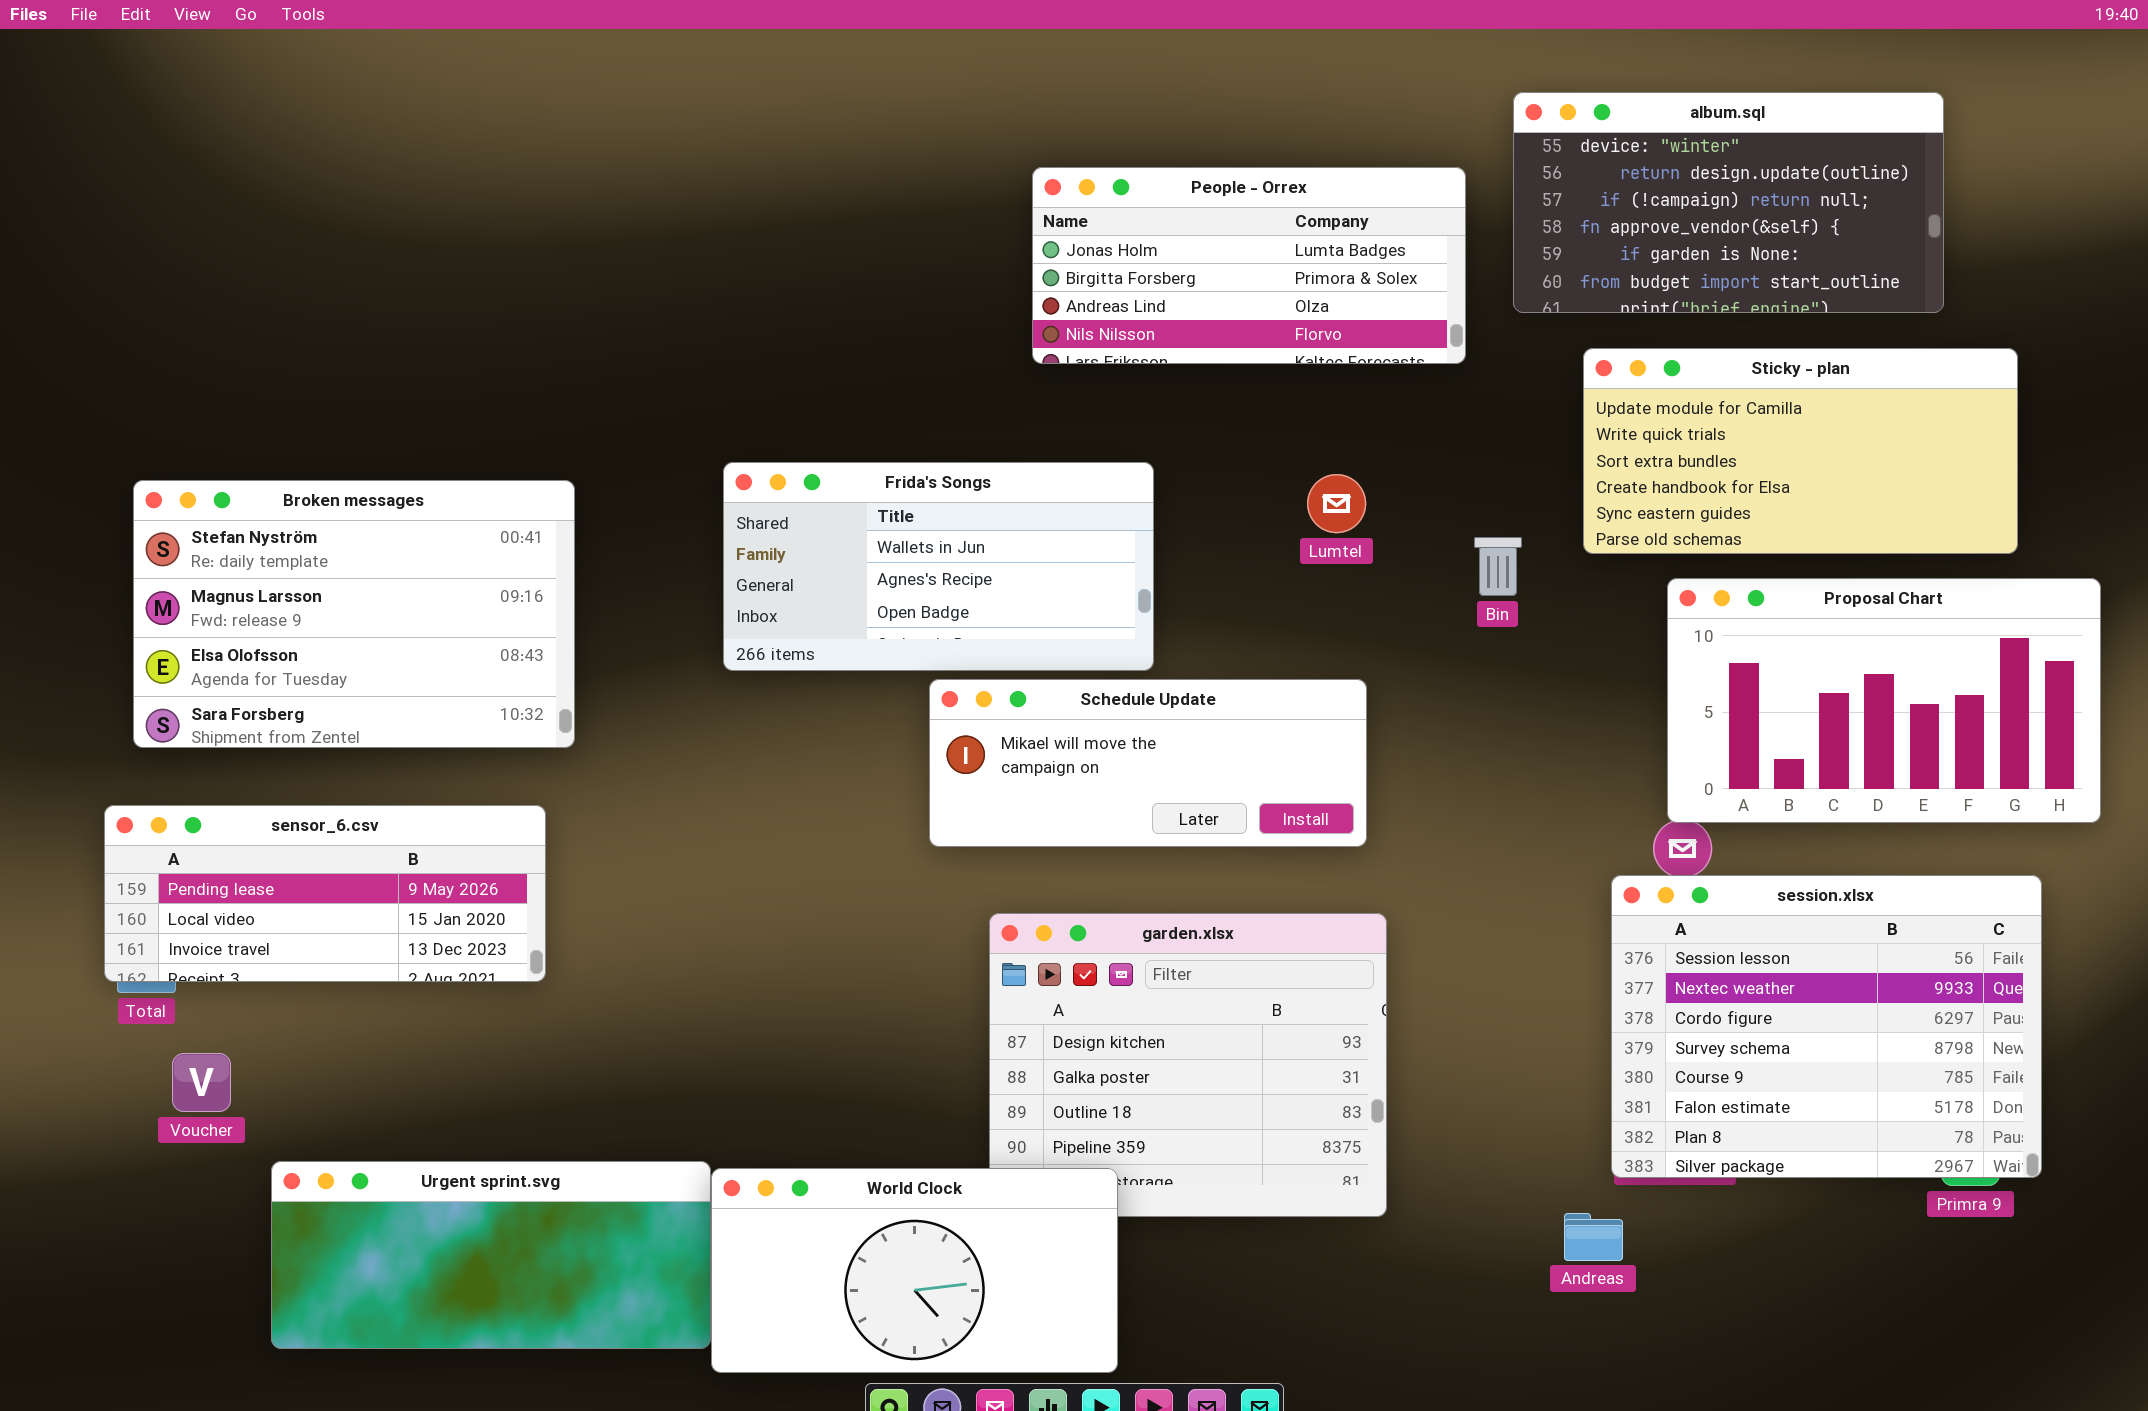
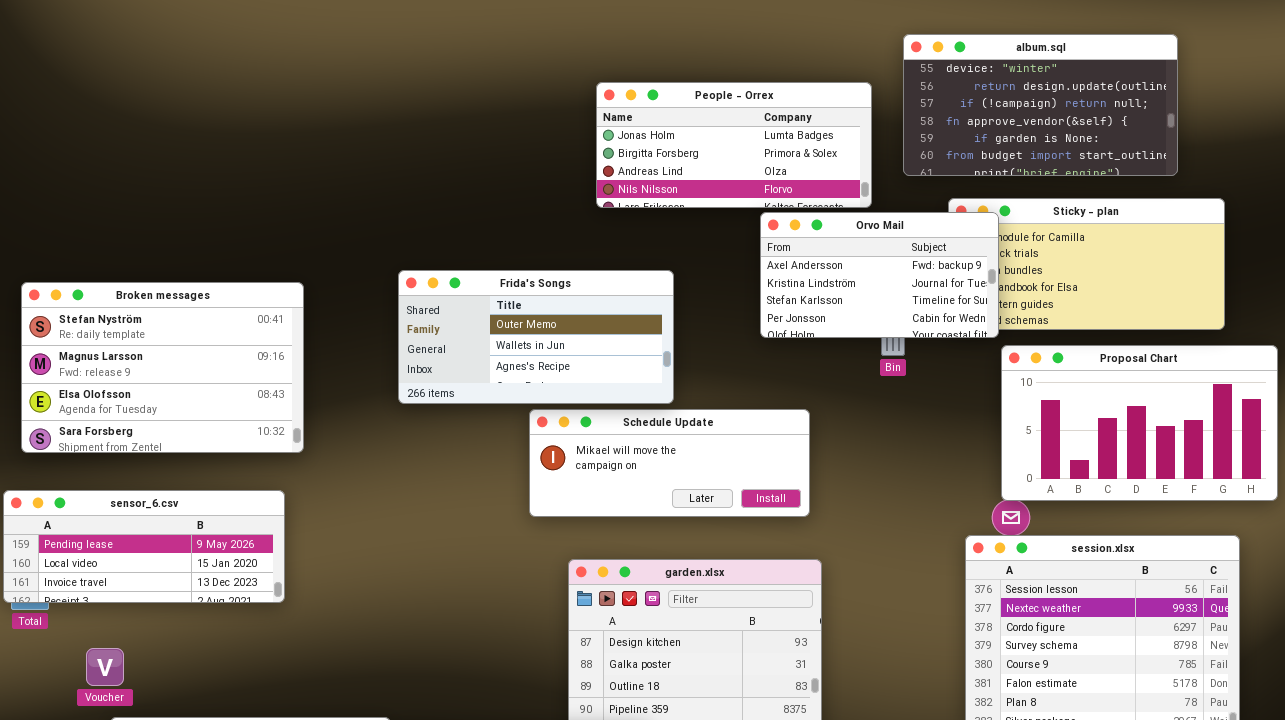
Orvo Mail: none -> [760,212,999,338], opened
Frida's Songs: [723,462,1154,671] -> [398,270,674,404], scrolled up 1 row
Voucher: [172,1053,231,1112] -> [86,648,124,686], moved

